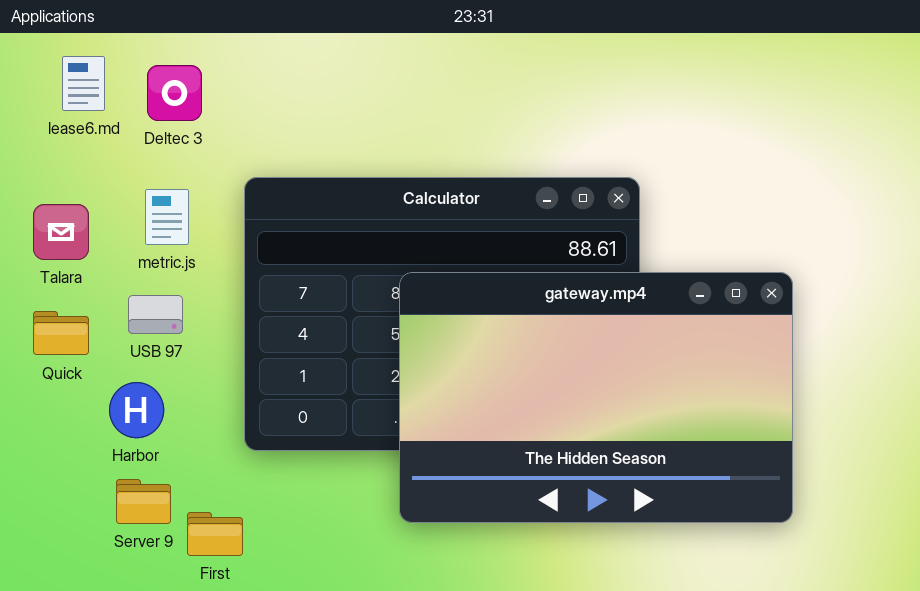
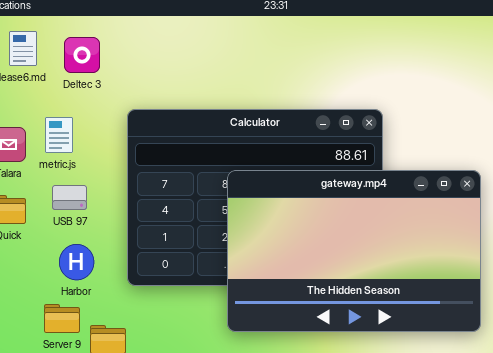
metric.js: [145,189,189,245] -> [45,117,73,153], moved
Harbor: [109,382,164,438] -> [59,244,94,280], moved

